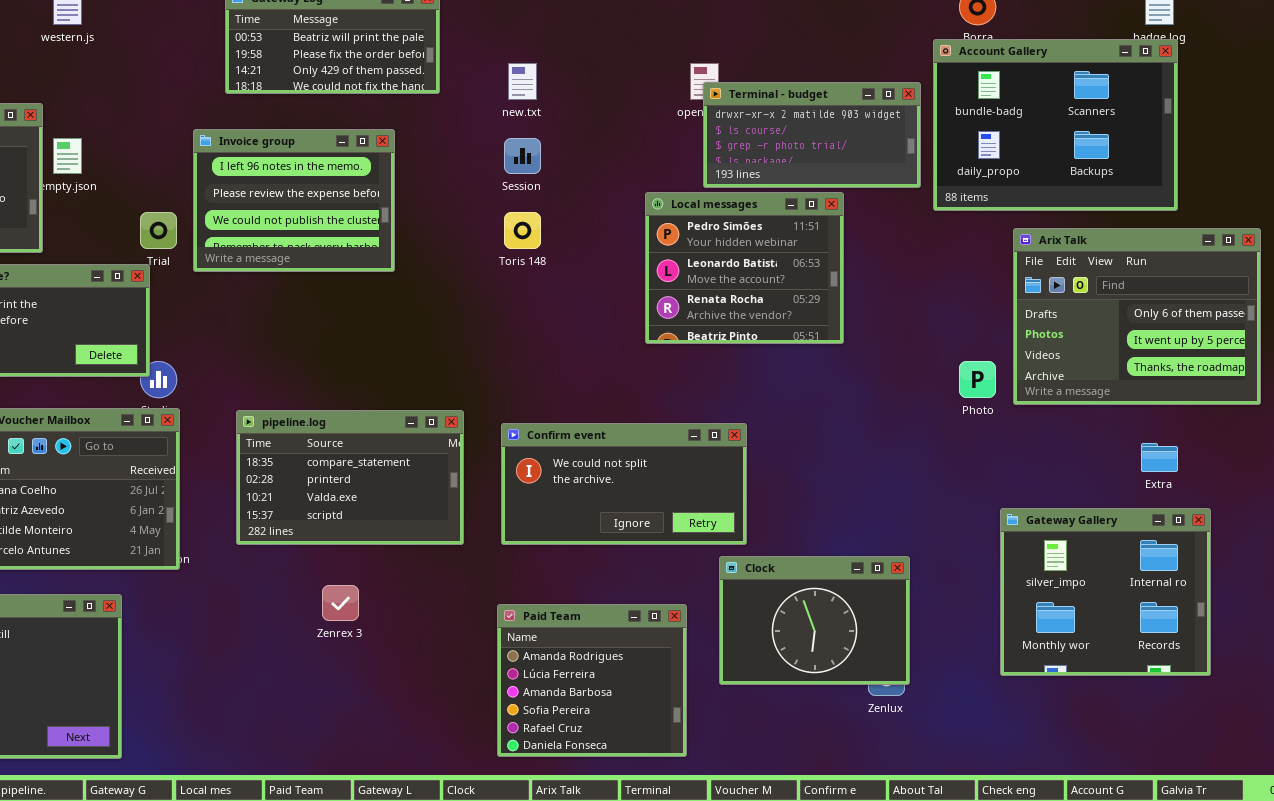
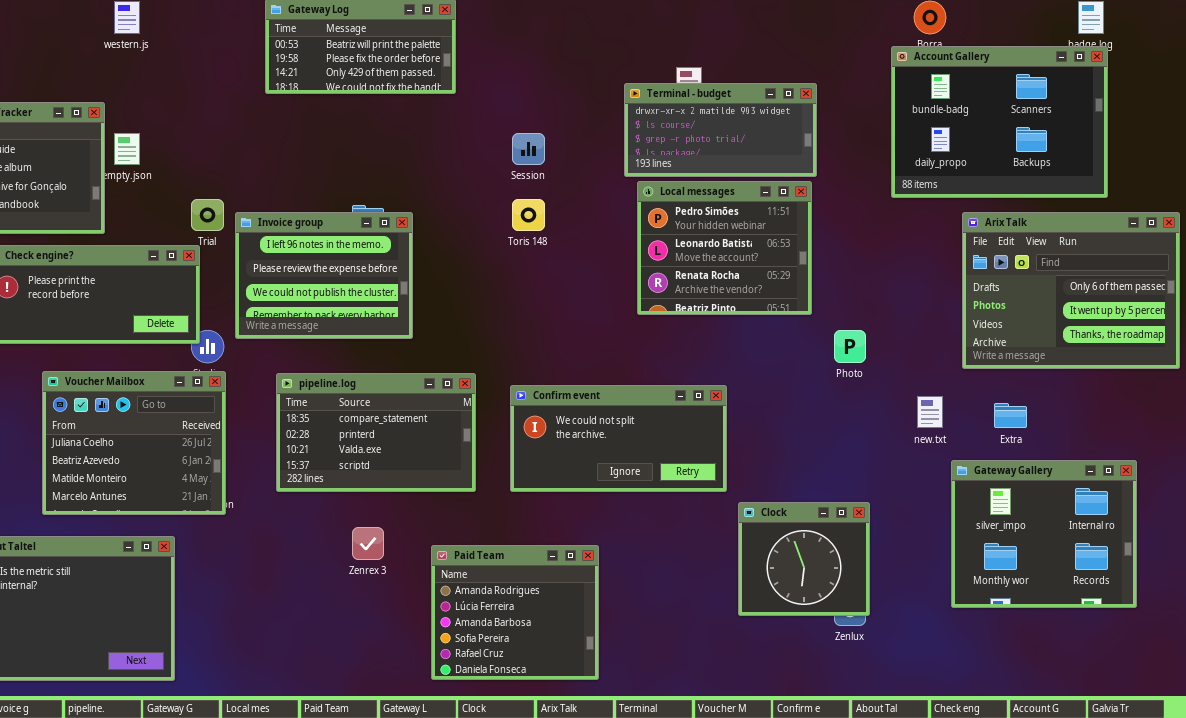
new.txt: [508,63,537,100] -> [917,396,943,428], moved
Terminal - budget: [703,82,921,188] -> [624,83,817,177], moved
Invoice group: [193,129,395,272] -> [235,212,413,339], moved
Photo: [959,361,996,398] -> [834,330,866,363], moved
Extra: [1141,443,1178,472] -> [994,403,1027,428], moved
Clock: [719,556,910,685] -> [738,502,870,616], resized
Paid Team: [497,604,687,757] -> [431,545,599,680], moved

